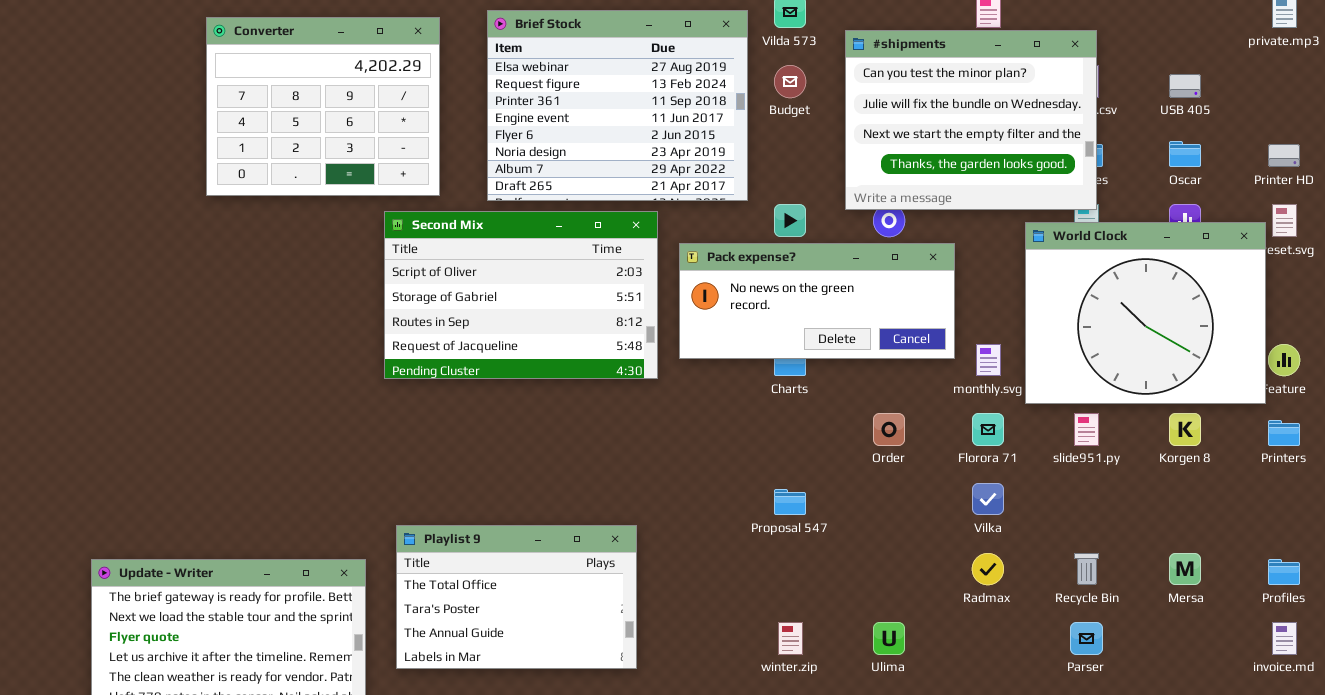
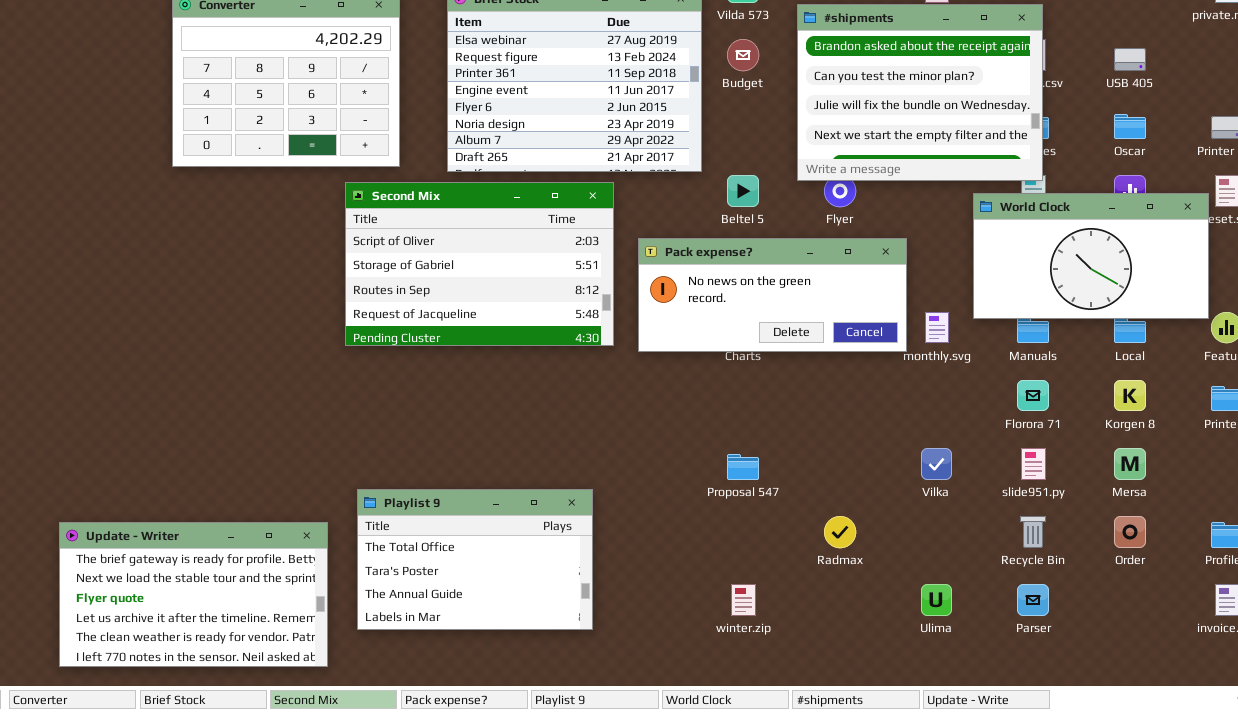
#shipments: [845,30,1097,210] -> [797,4,1043,181], scrolled up 1 row
World Clock: [1025,222,1266,404] -> [973,193,1209,319], resized
Pack expense?: [679,243,955,359] -> [638,238,907,352], moved
Order: [873,413,905,446] -> [1114,516,1146,548], moved
Florora 71: [972,413,1004,446] -> [1017,380,1049,411], moved
slide951.py: [1074,413,1099,446] -> [1021,448,1046,480], moved
Radmax: [972,553,1004,585] -> [824,516,856,548], moved
Mersa: [1169,553,1201,585] -> [1114,448,1146,480], moved
Ulima: [873,622,905,655] -> [921,584,952,616], moved

